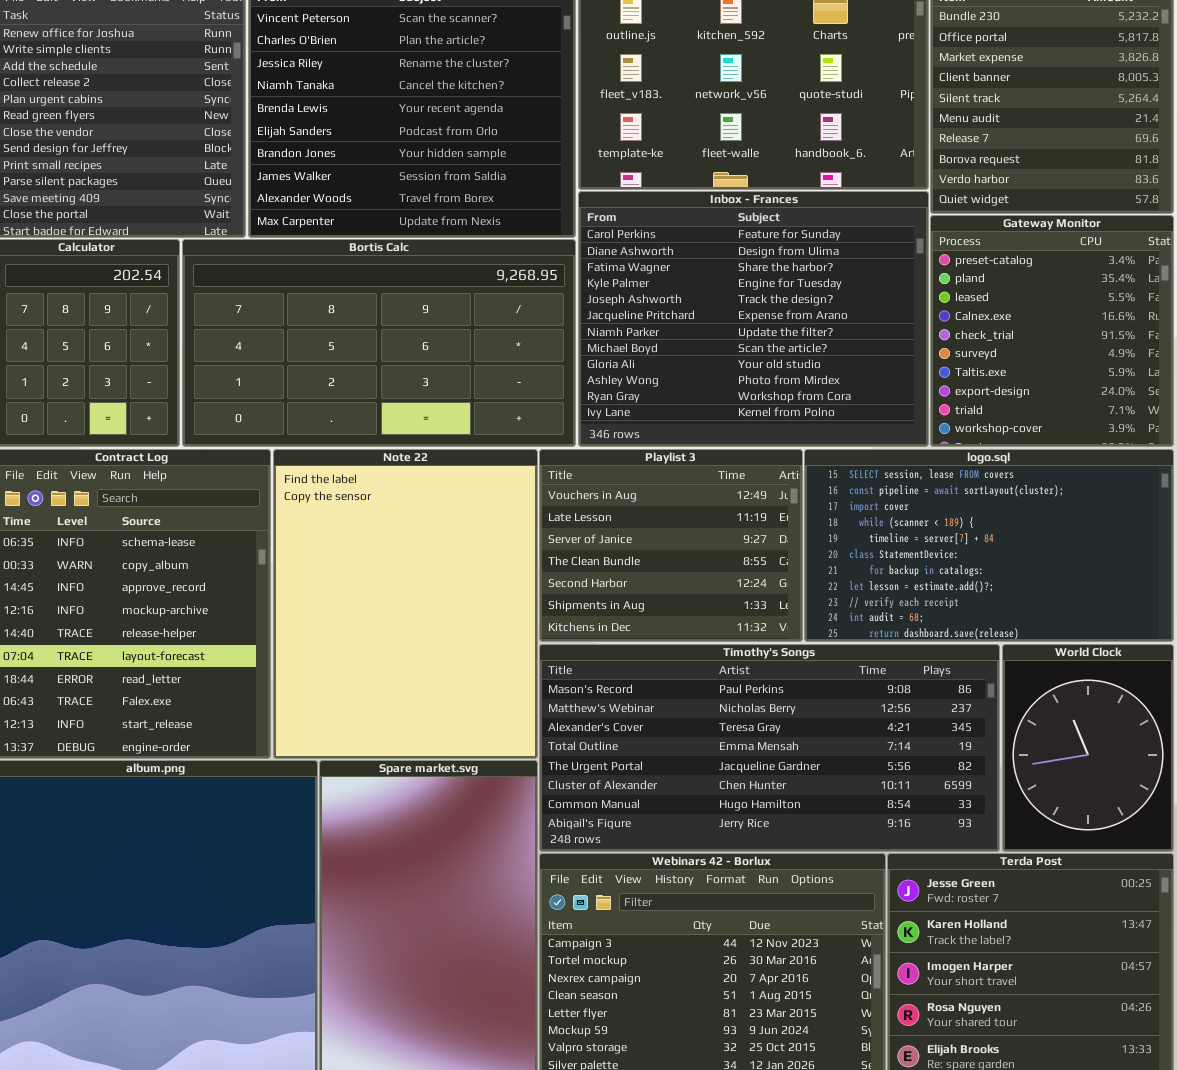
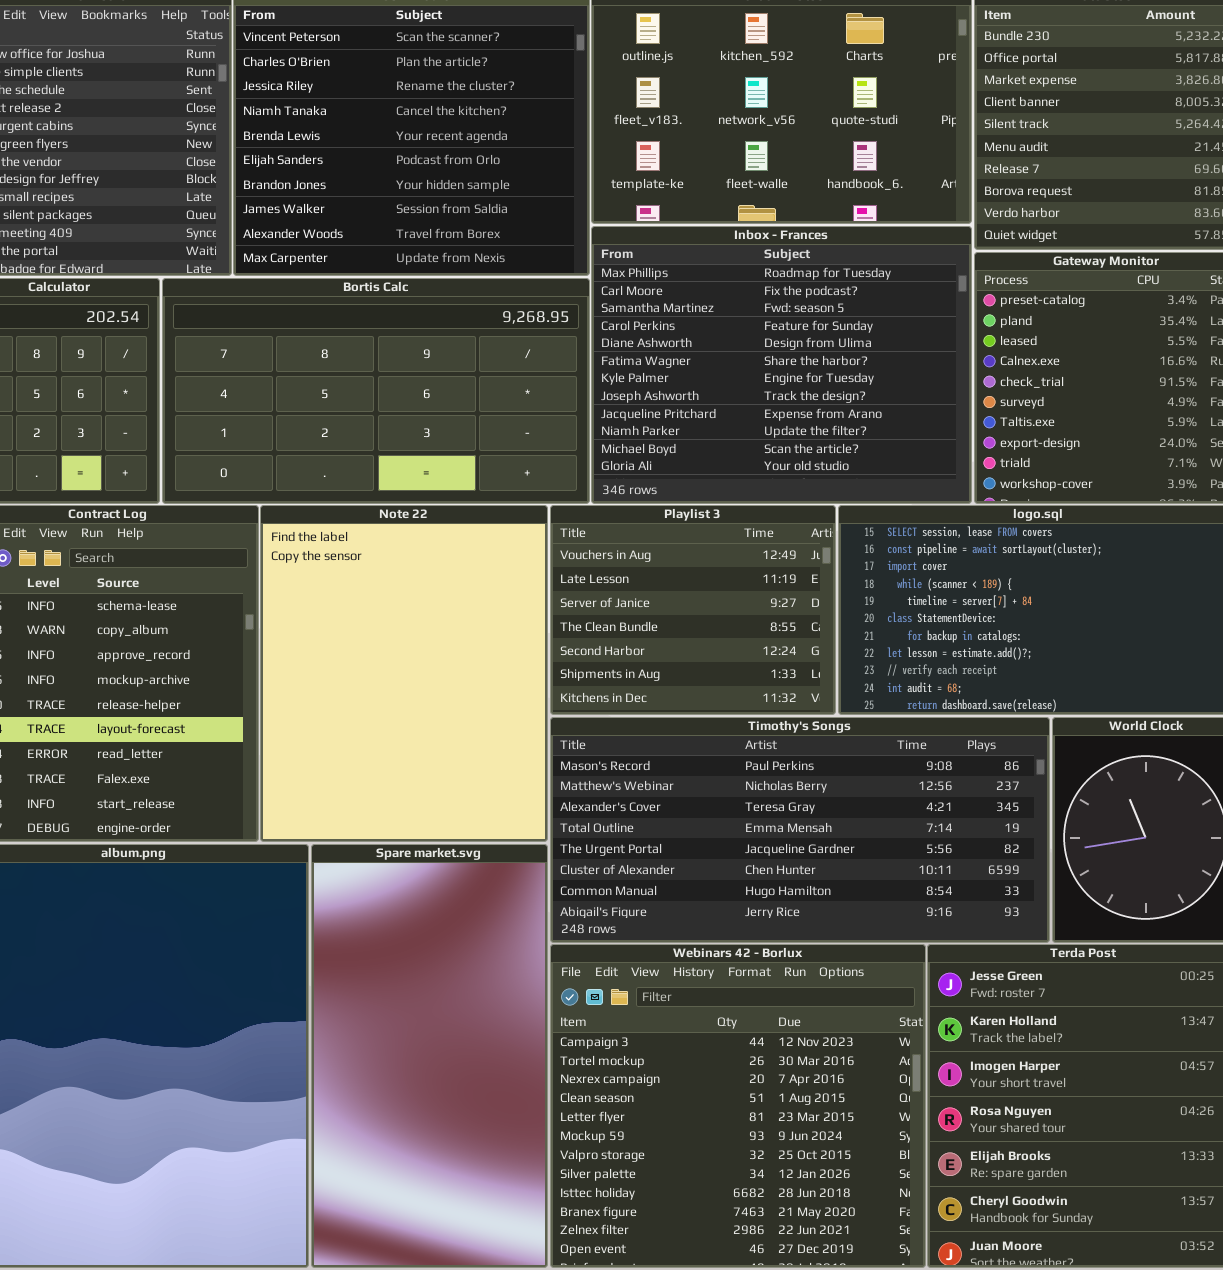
Inbox - Frances: [578,191,929,447] -> [591,226,972,504], scrolled up 3 rows

